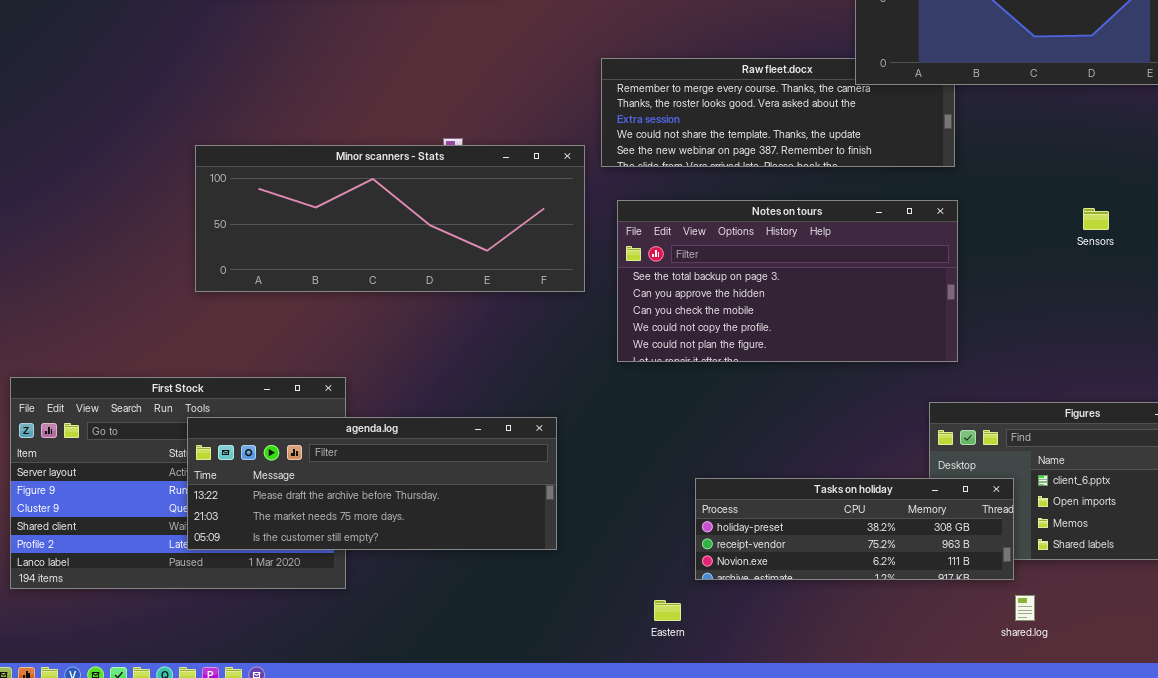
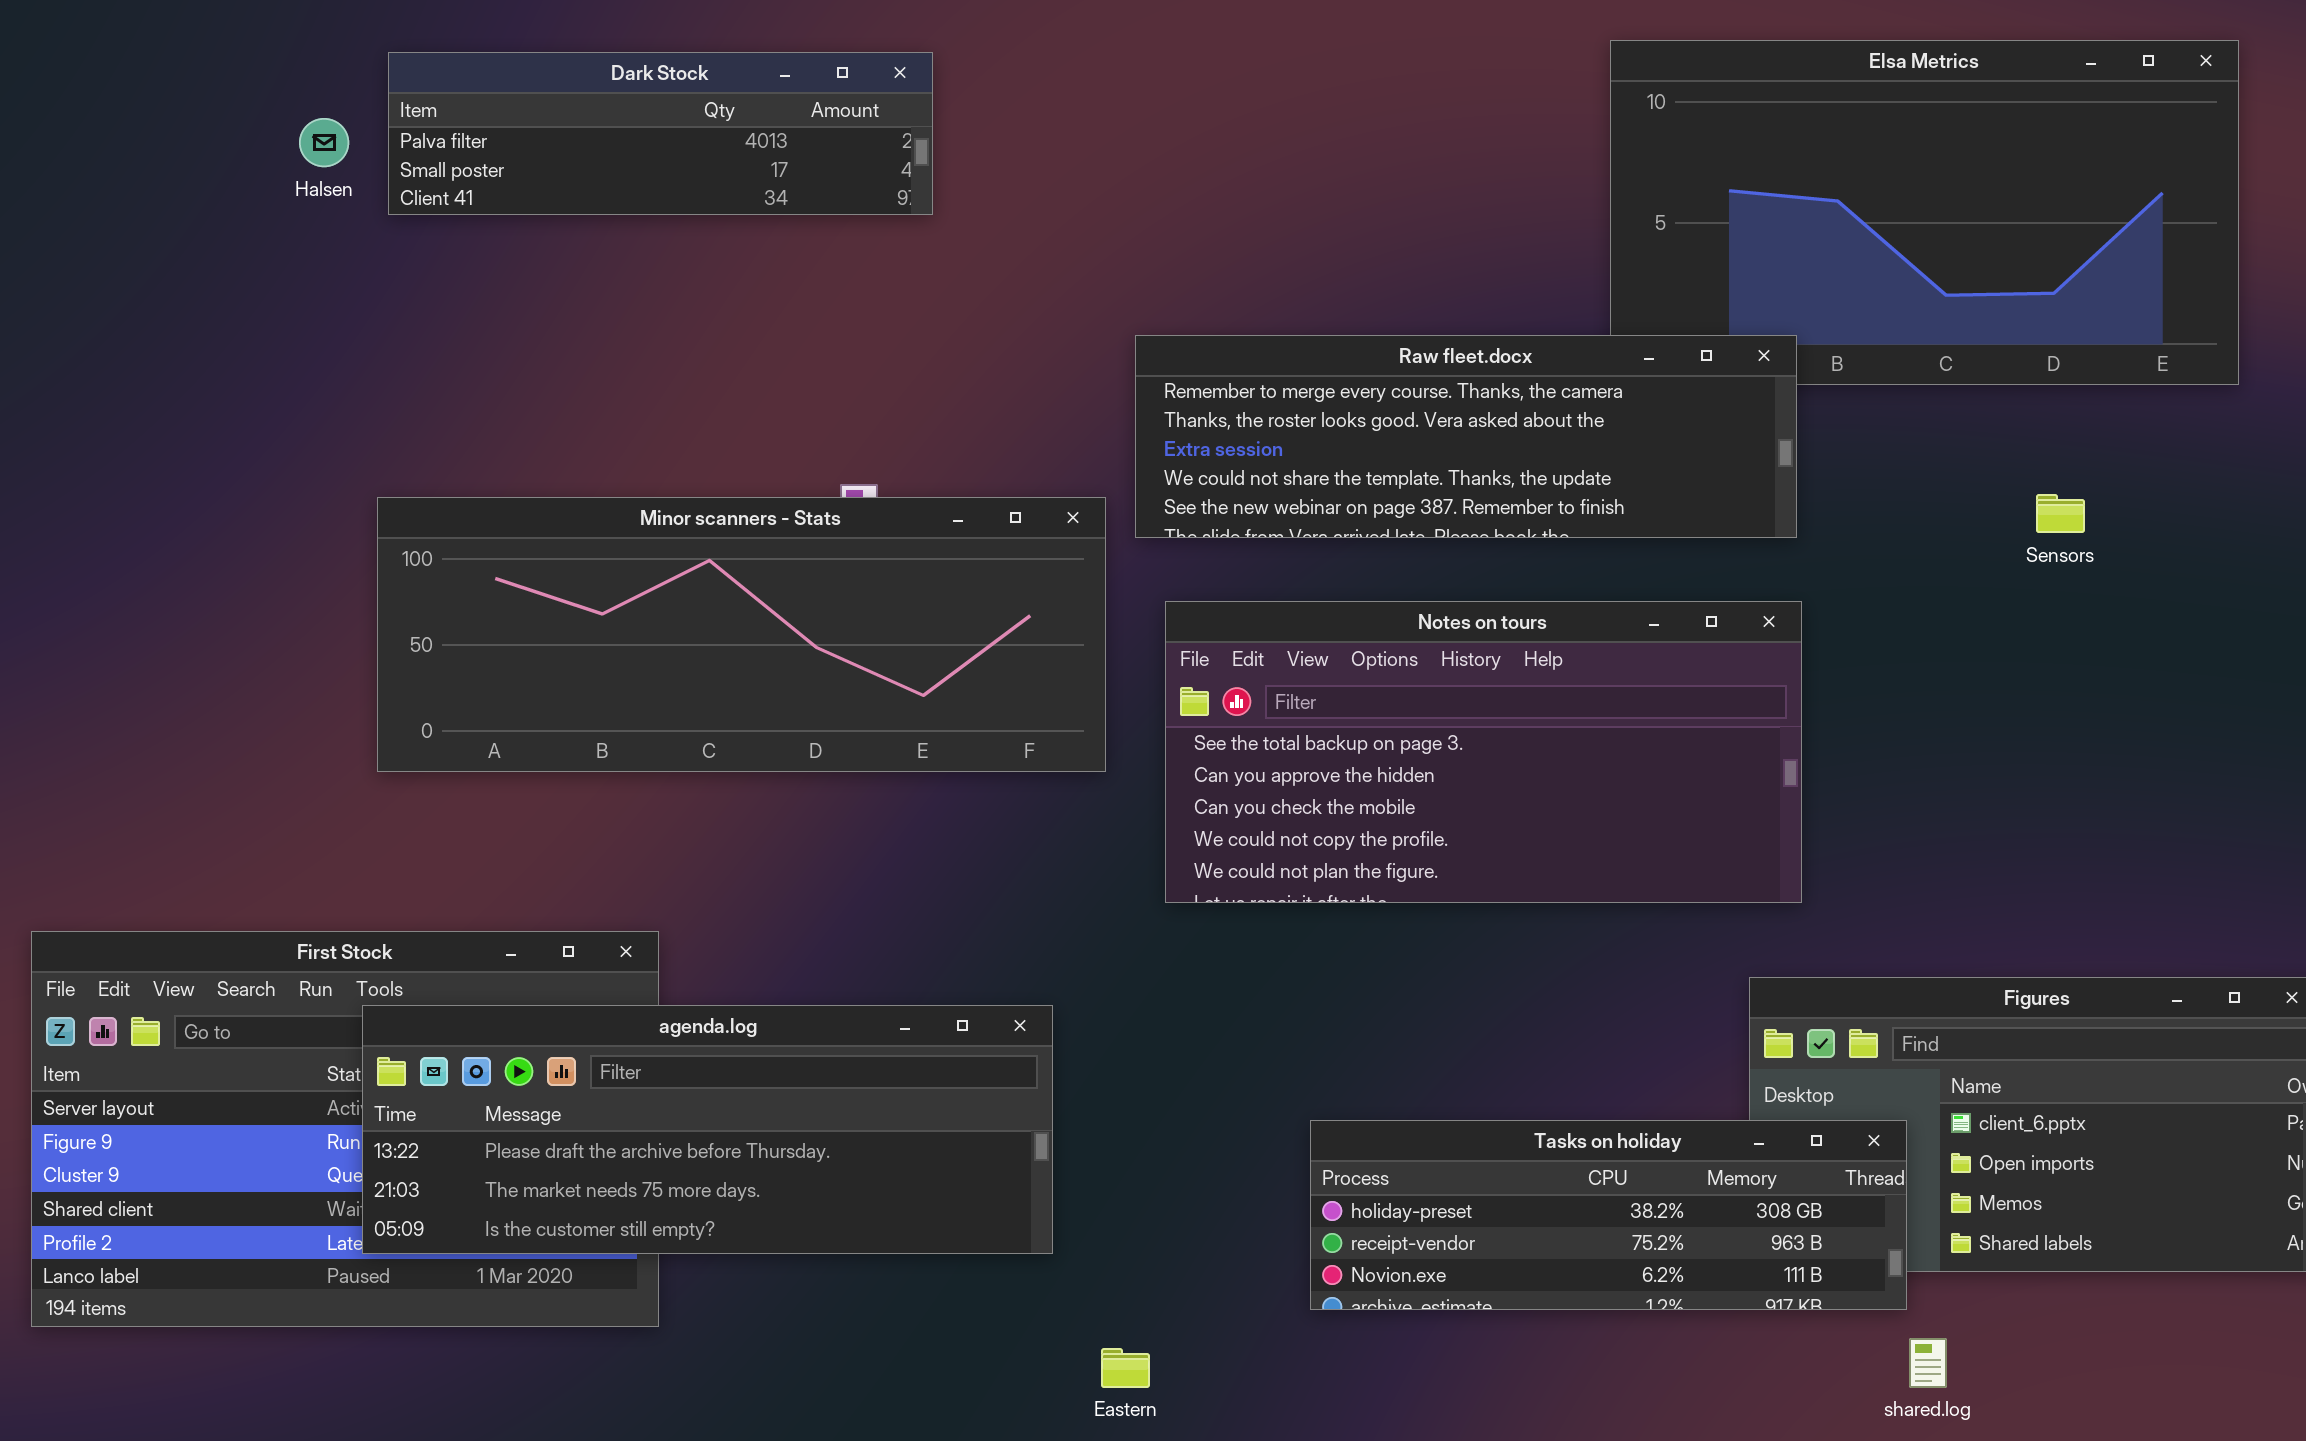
Raw fleet.docx: [601,58,955,167] -> [1135,335,1797,538], raised
Sensors: [1083,208,1109,230] -> [2036,494,2085,533], moved
Eastern: [654,600,681,621] -> [1101,1348,1150,1388], moved

